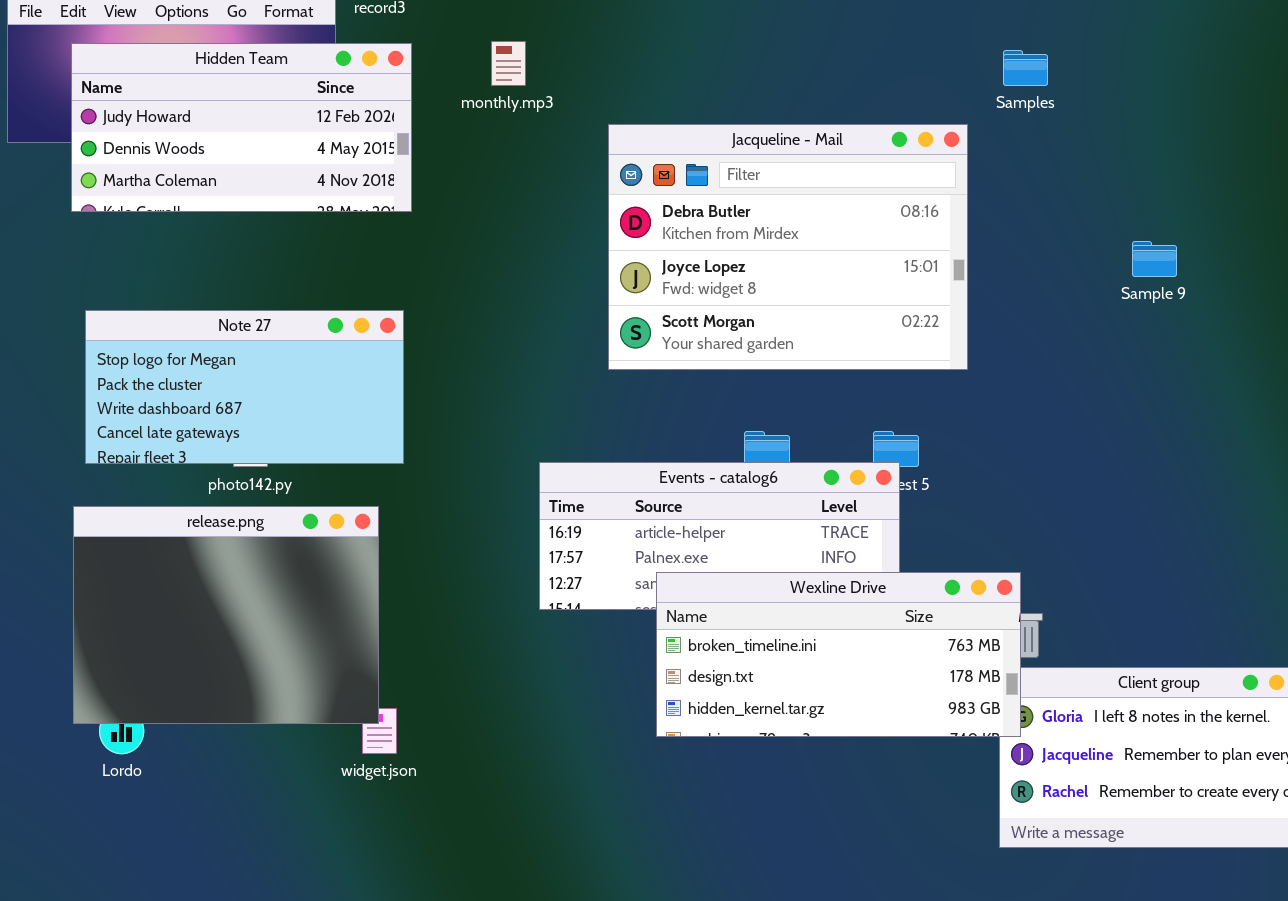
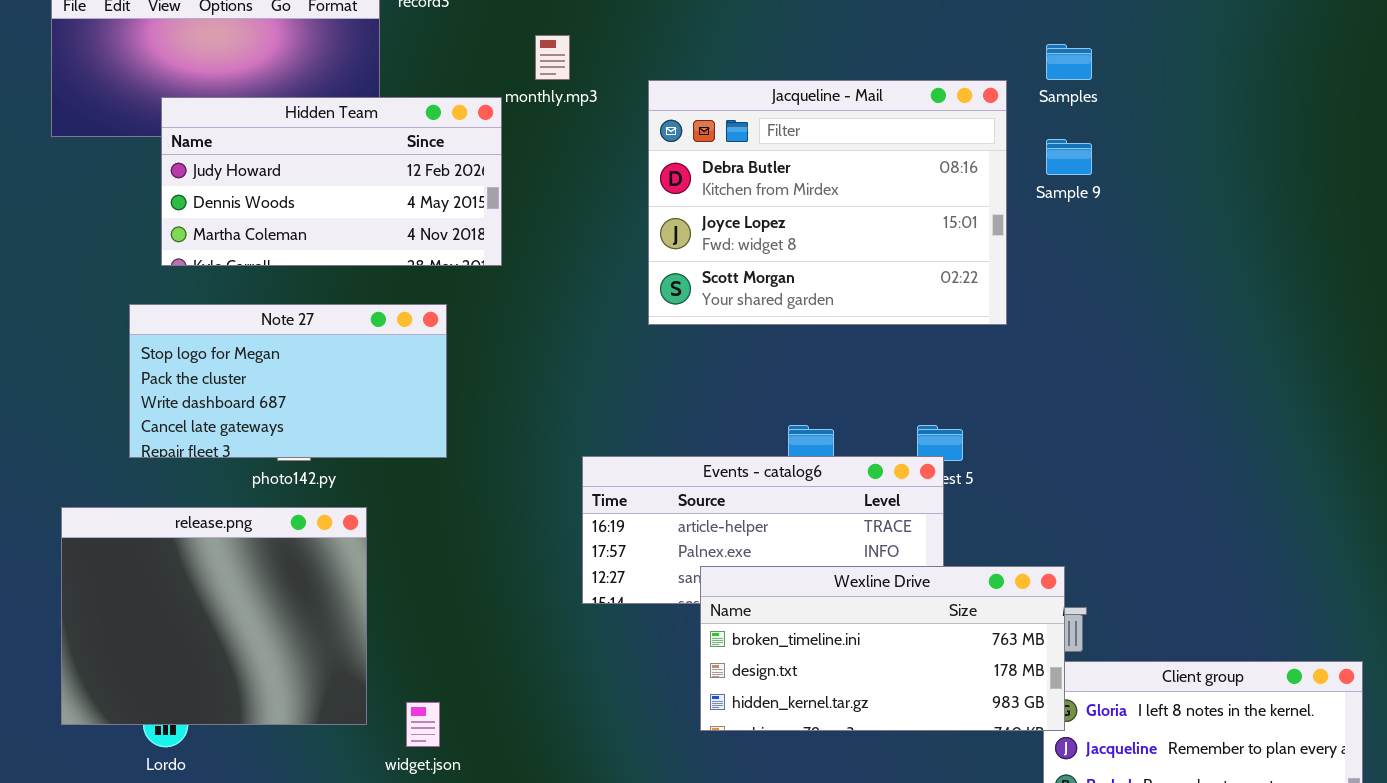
Hidden Team: [71,43,412,212] -> [161,97,502,266], moved
Jacqueline - Mail: [608,124,968,370] -> [648,80,1007,325], moved
Sample 9: [1132,241,1177,277] -> [1046,139,1092,175], moved
release.png: [73,506,379,724] -> [61,507,367,725], moved

